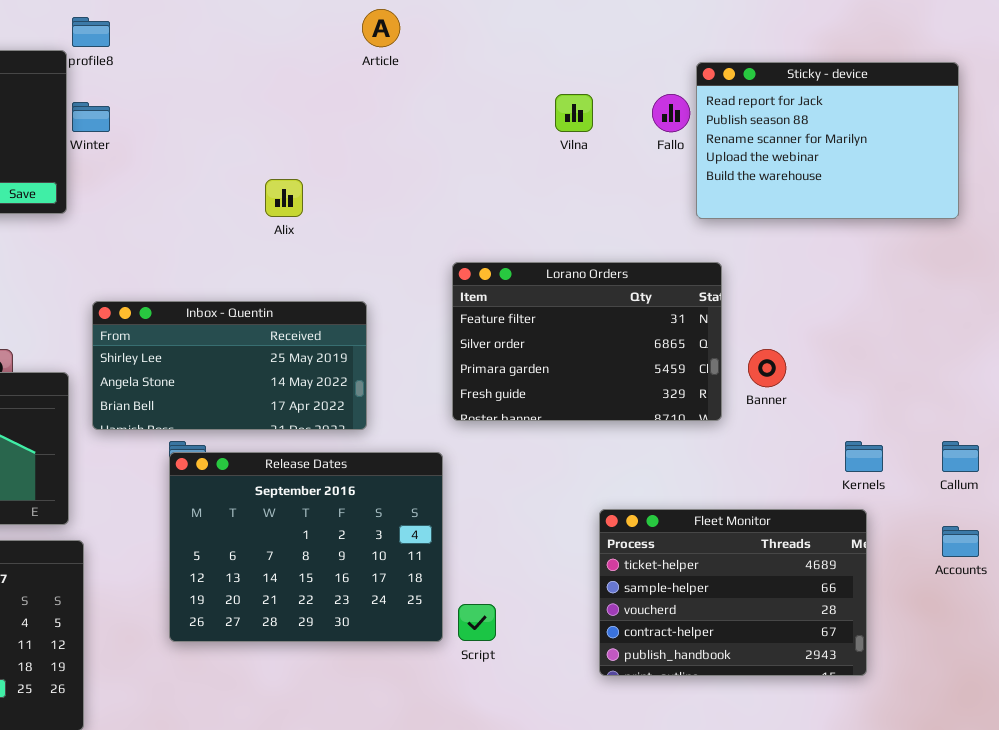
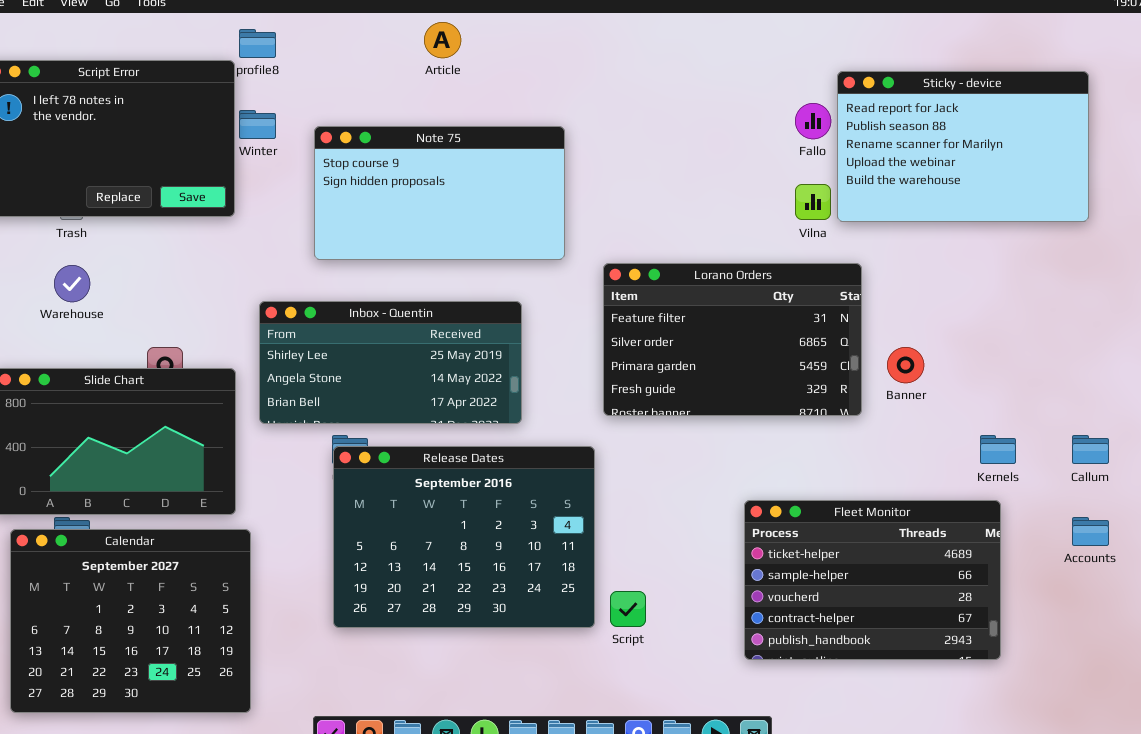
Article: [362,9,400,47] -> [424,22,461,58], moved
Vilna: [555,94,593,132] -> [795,184,831,220], moved
Note 75: none -> [314,126,565,260], opened

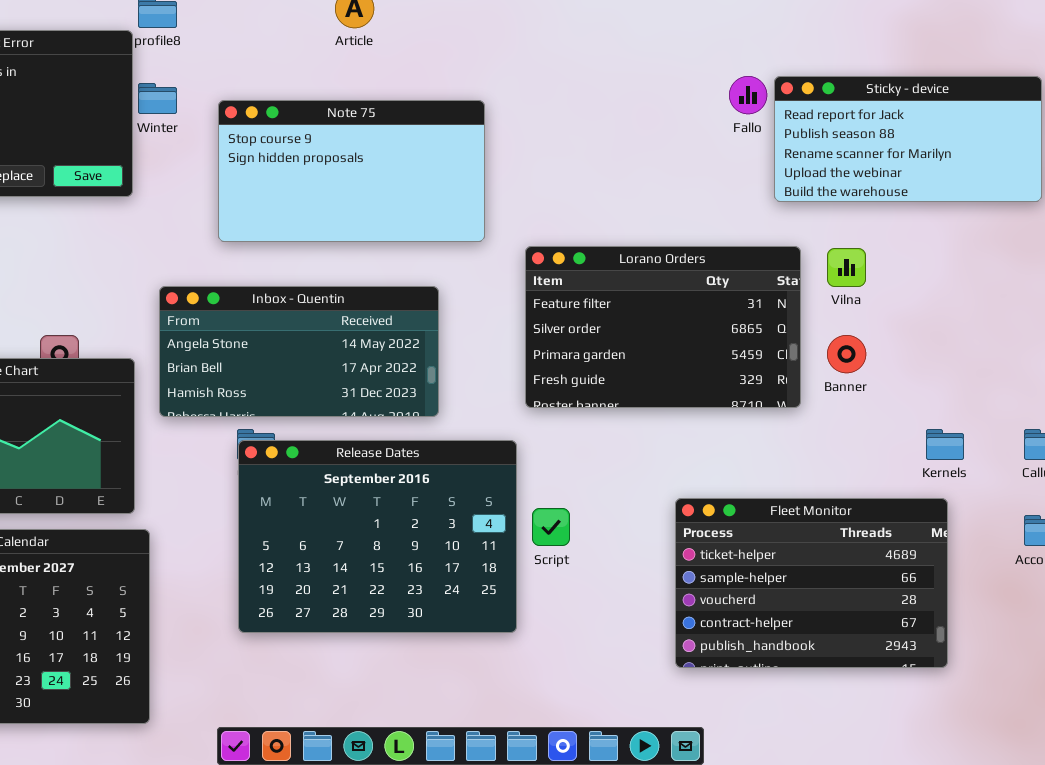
Sticky - device: [837,71,1089,222] -> [774,76,1042,202], resized
Vilna: [795,184,831,220] -> [827,248,866,287], moved
Inbox - Quentin: [259,301,522,424] -> [159,286,439,417], scrolled down 1 row
Script: [610,591,646,627] -> [532,508,570,546], moved

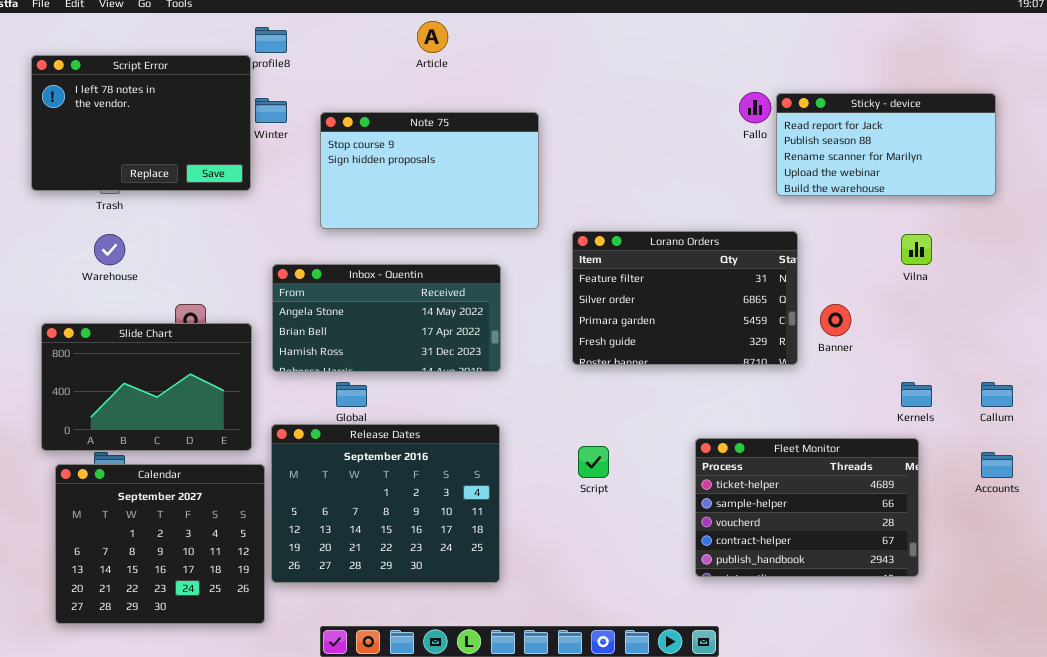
Vilna: [827,248,866,287] -> [901,234,932,265], moved
Release Dates: [238,440,517,633] -> [271,424,500,583], moved

